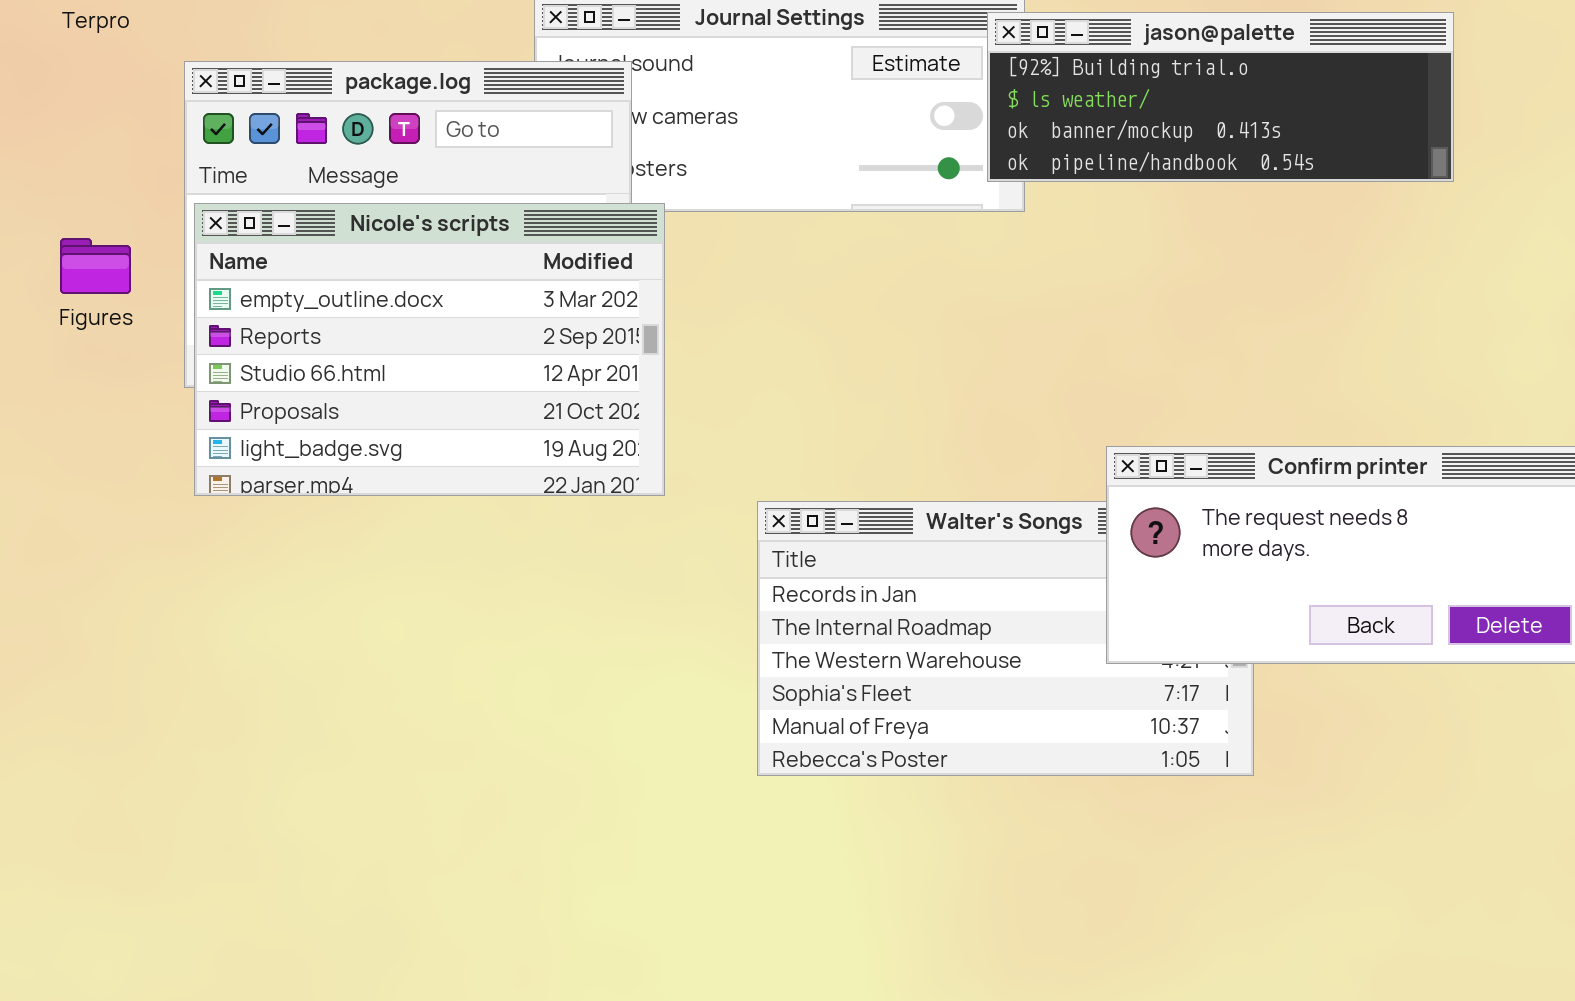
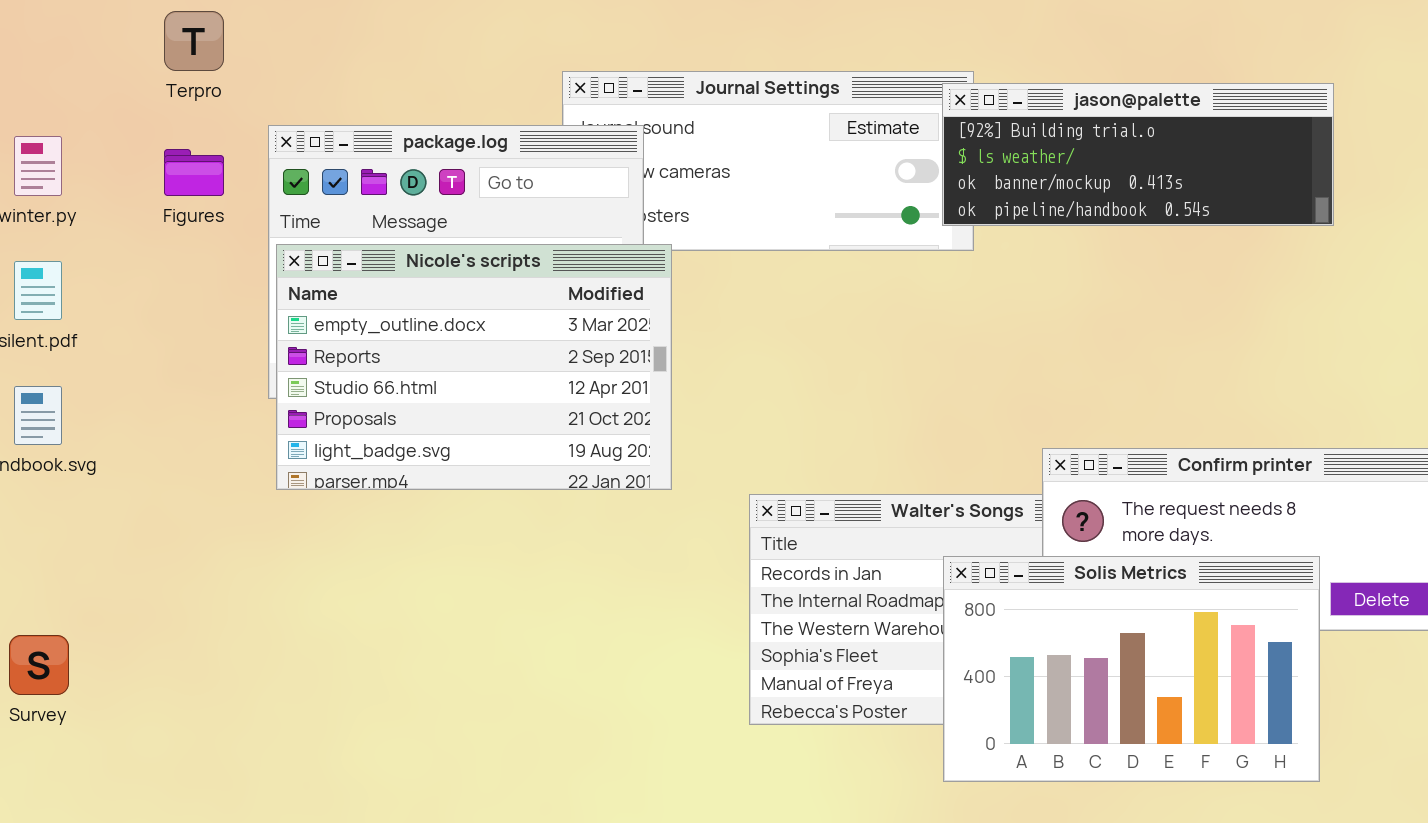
Figures: [60,238,131,294] -> [164,149,224,196], moved
Solis Metrics: none -> [943,556,1320,782], opened

